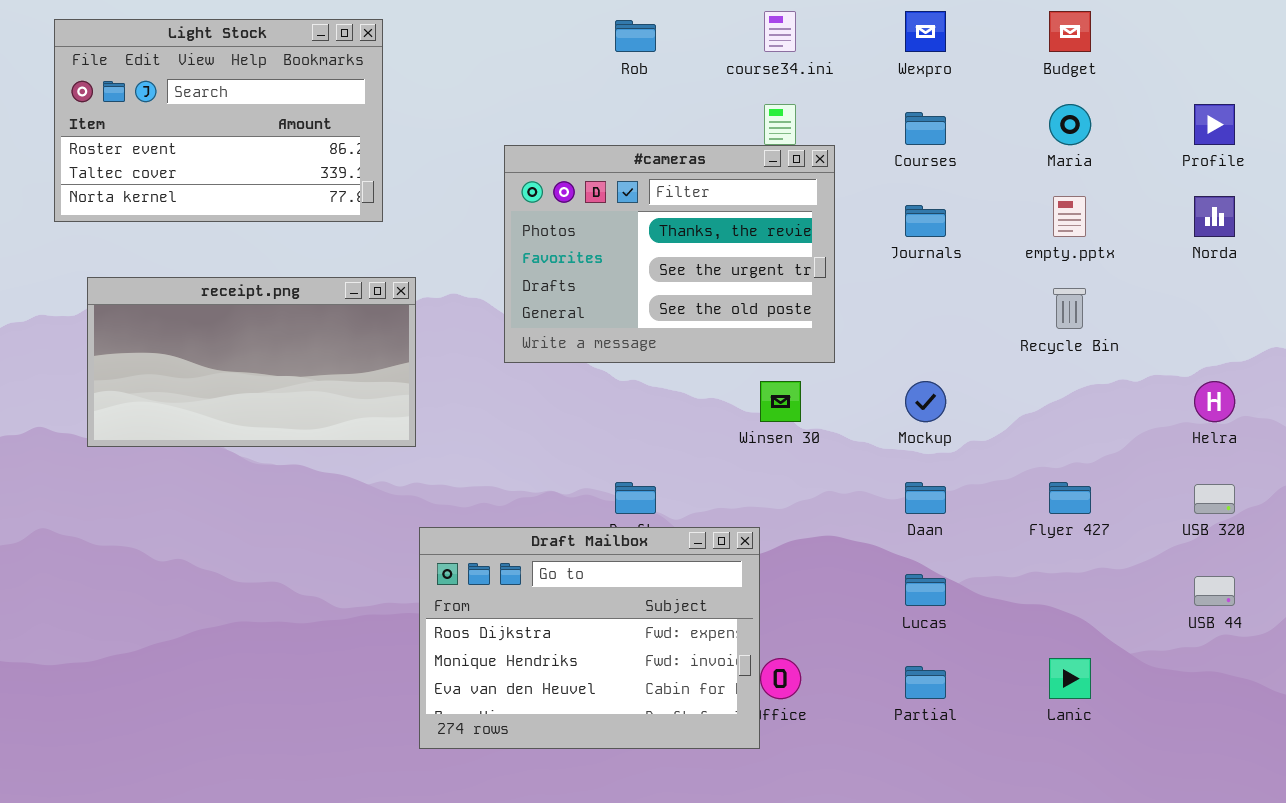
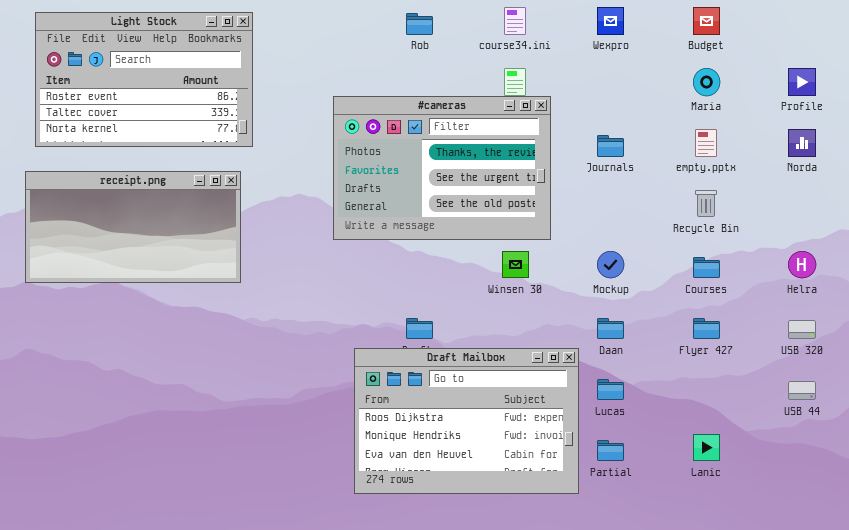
Courses: [905,112,946,145] -> [693,257,720,278], moved
receipt.png: [87,277,416,447] -> [25,171,241,283], moved
Draft Mailbox: [419,527,760,749] -> [354,348,579,494], moved

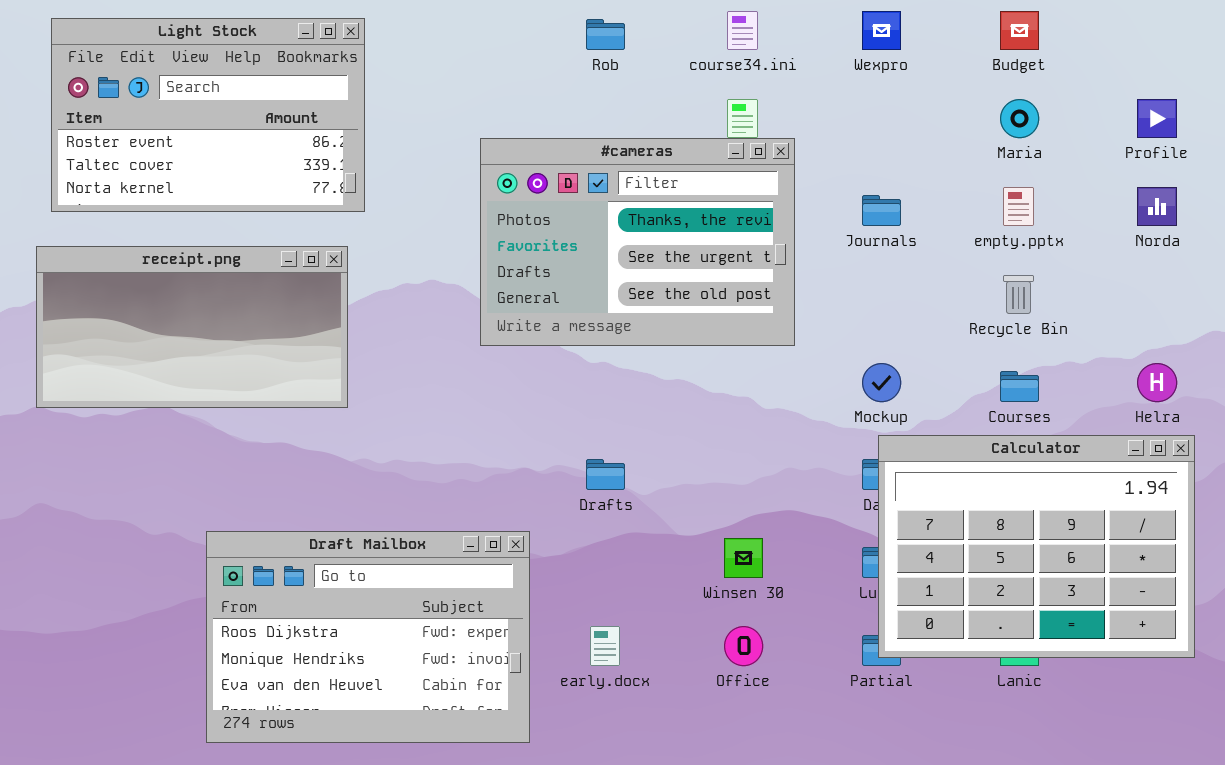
Winsen 30: [502,251,529,278] -> [724,538,763,578], moved
Calculator: none -> [878,435,1195,658], opened
Draft Mailbox: [354,348,579,494] -> [206,531,530,743], moved

